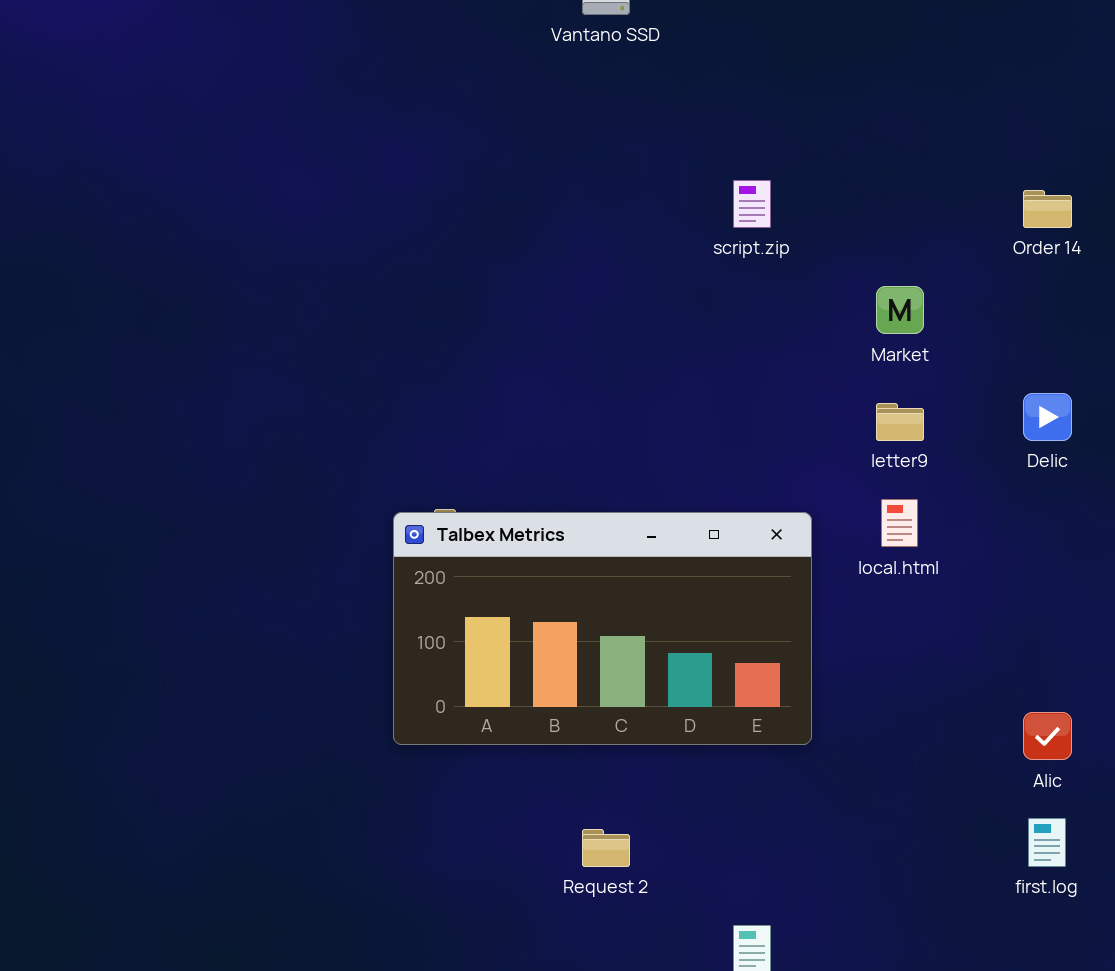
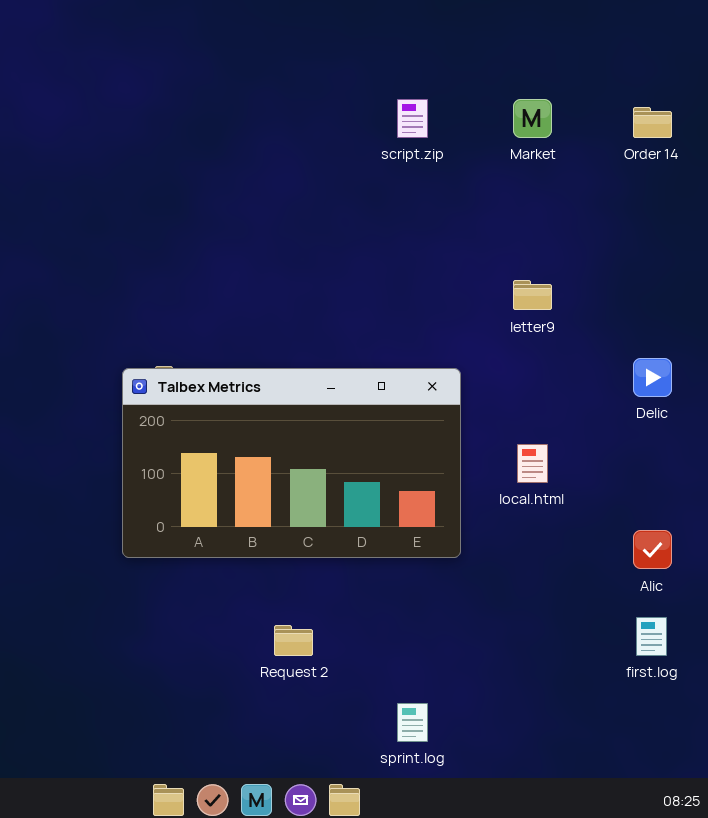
Market: [876,286,924,334] -> [513,99,552,138], moved
Delic: [1023,393,1072,441] -> [633,358,672,397], moved
local.html: [881,499,918,547] -> [517,444,548,483], moved

